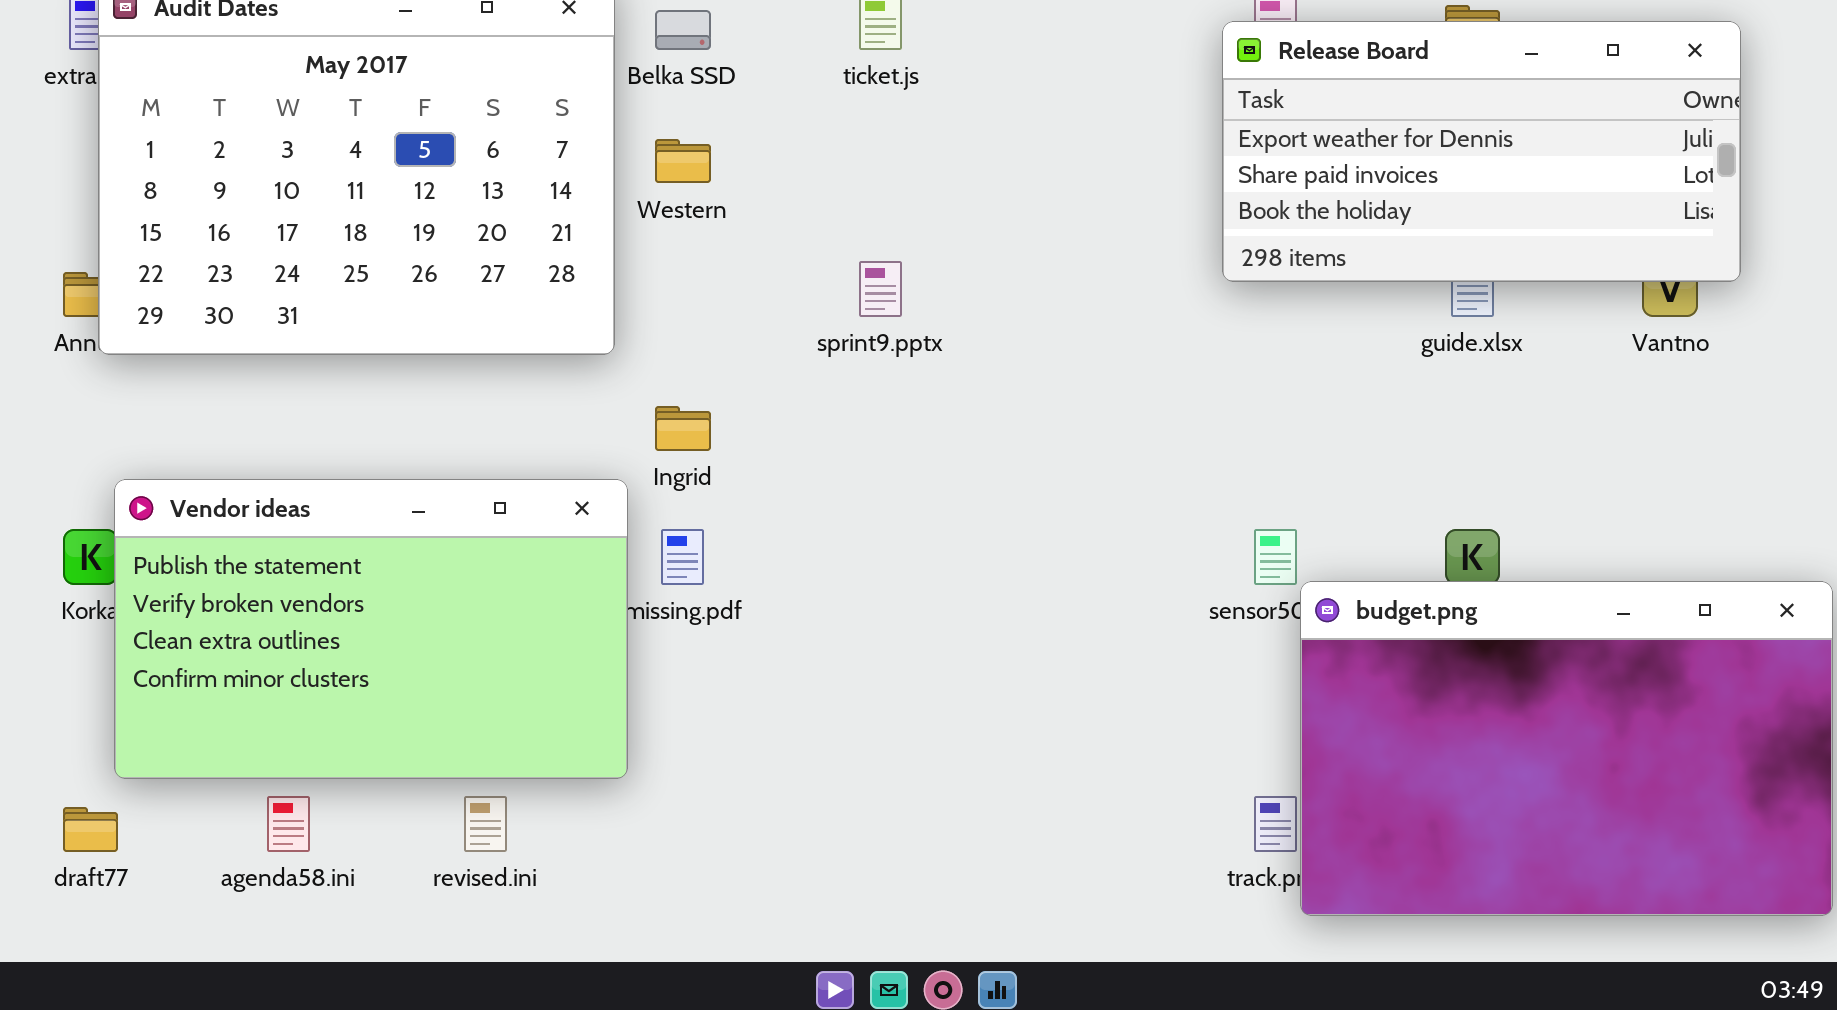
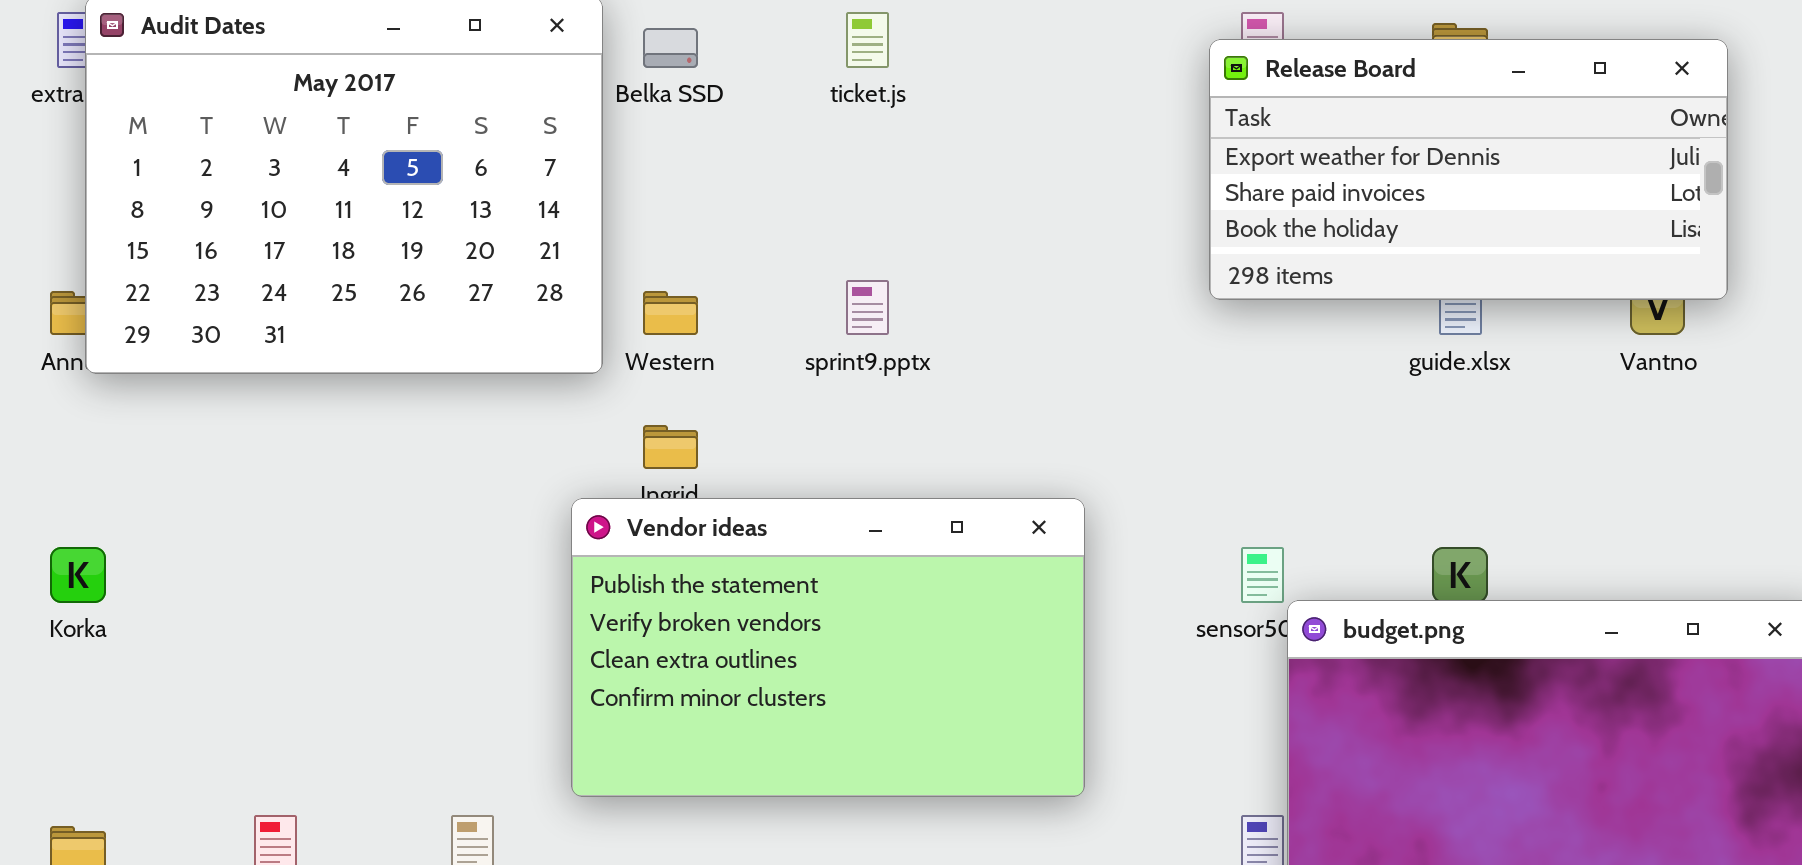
Western: [655,139,711,183] -> [643,291,698,335], moved
Vendor ideas: [114,479,628,779] -> [571,498,1085,797], moved

